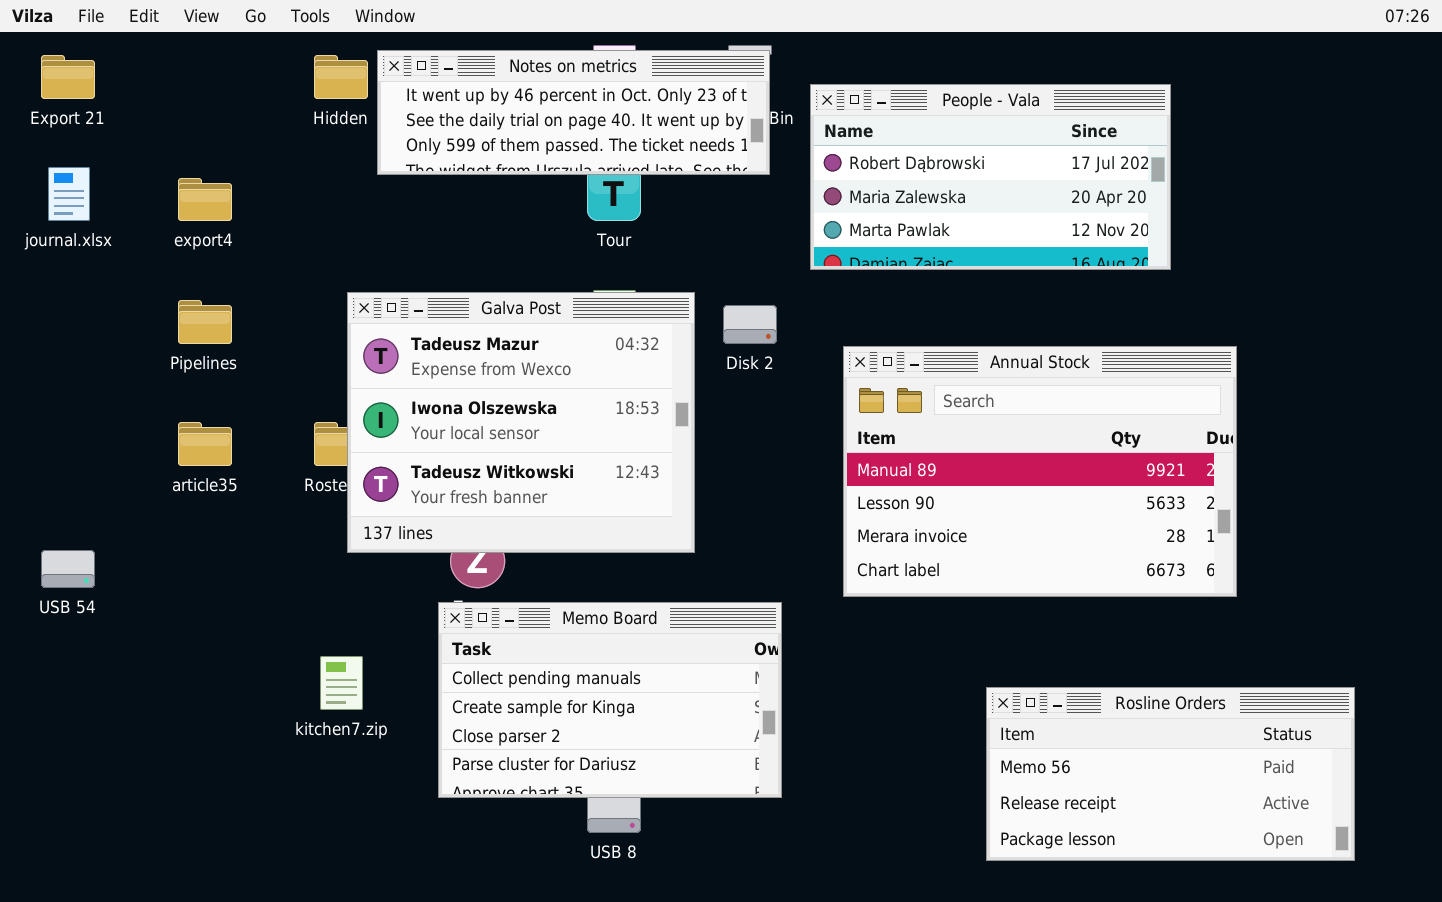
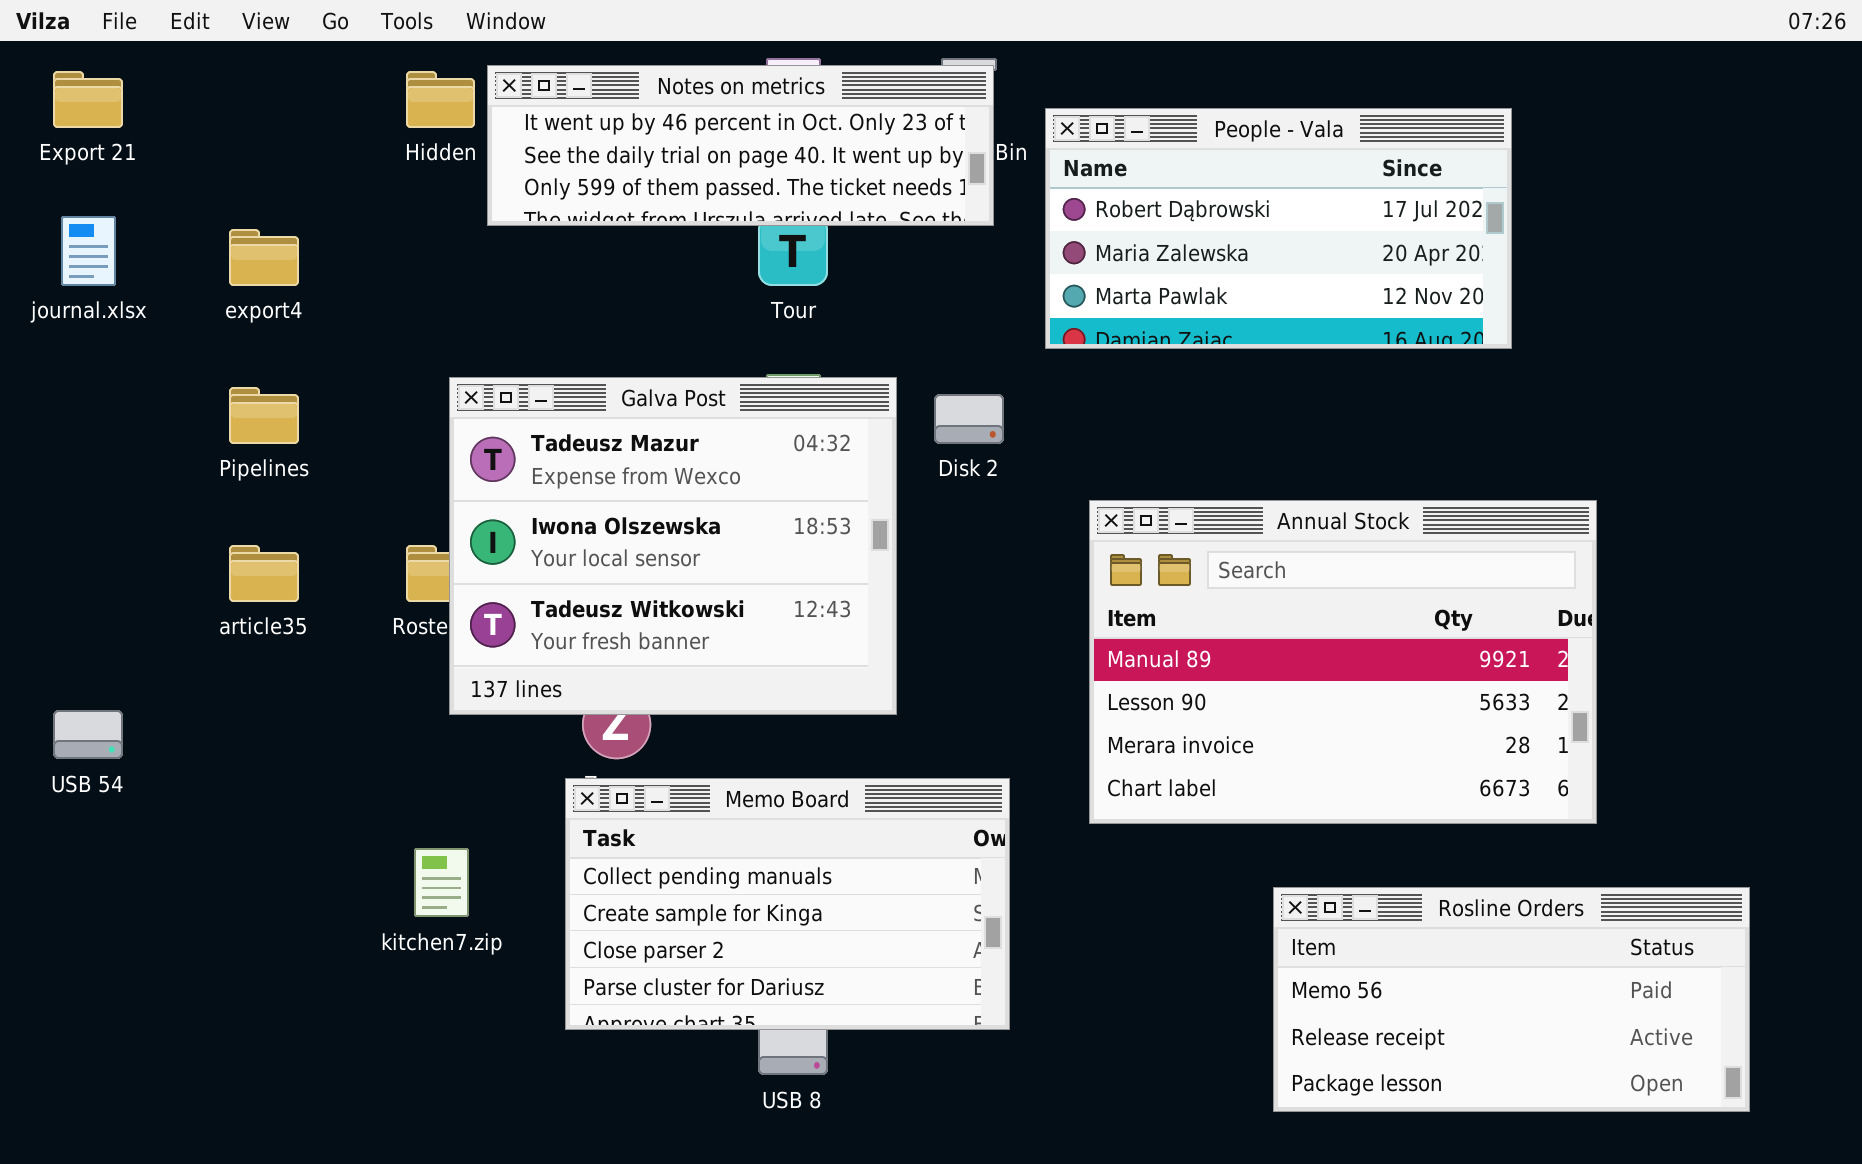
Annual Stock: [843,346,1237,597] -> [1089,500,1597,824], moved

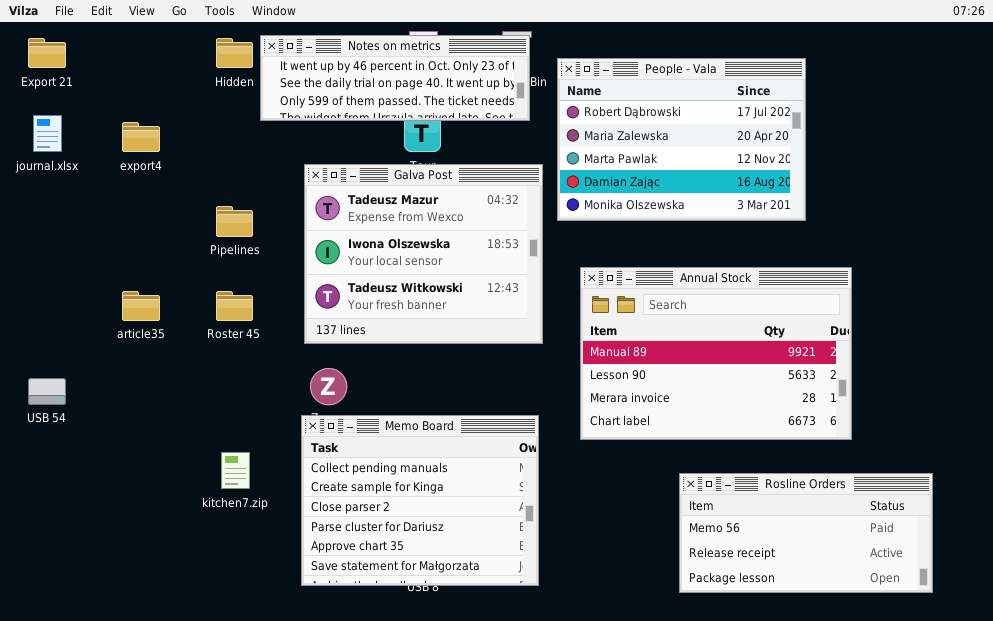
People - Vala: [1045,108,1512,349] -> [557,58,806,221], resized
Galva Post: [449,377,897,715] -> [304,164,543,344], moved
Pipelines: [229,387,299,444] -> [216,206,253,237], moved
Memo Board: [565,778,1010,1030] -> [301,415,539,586], resized

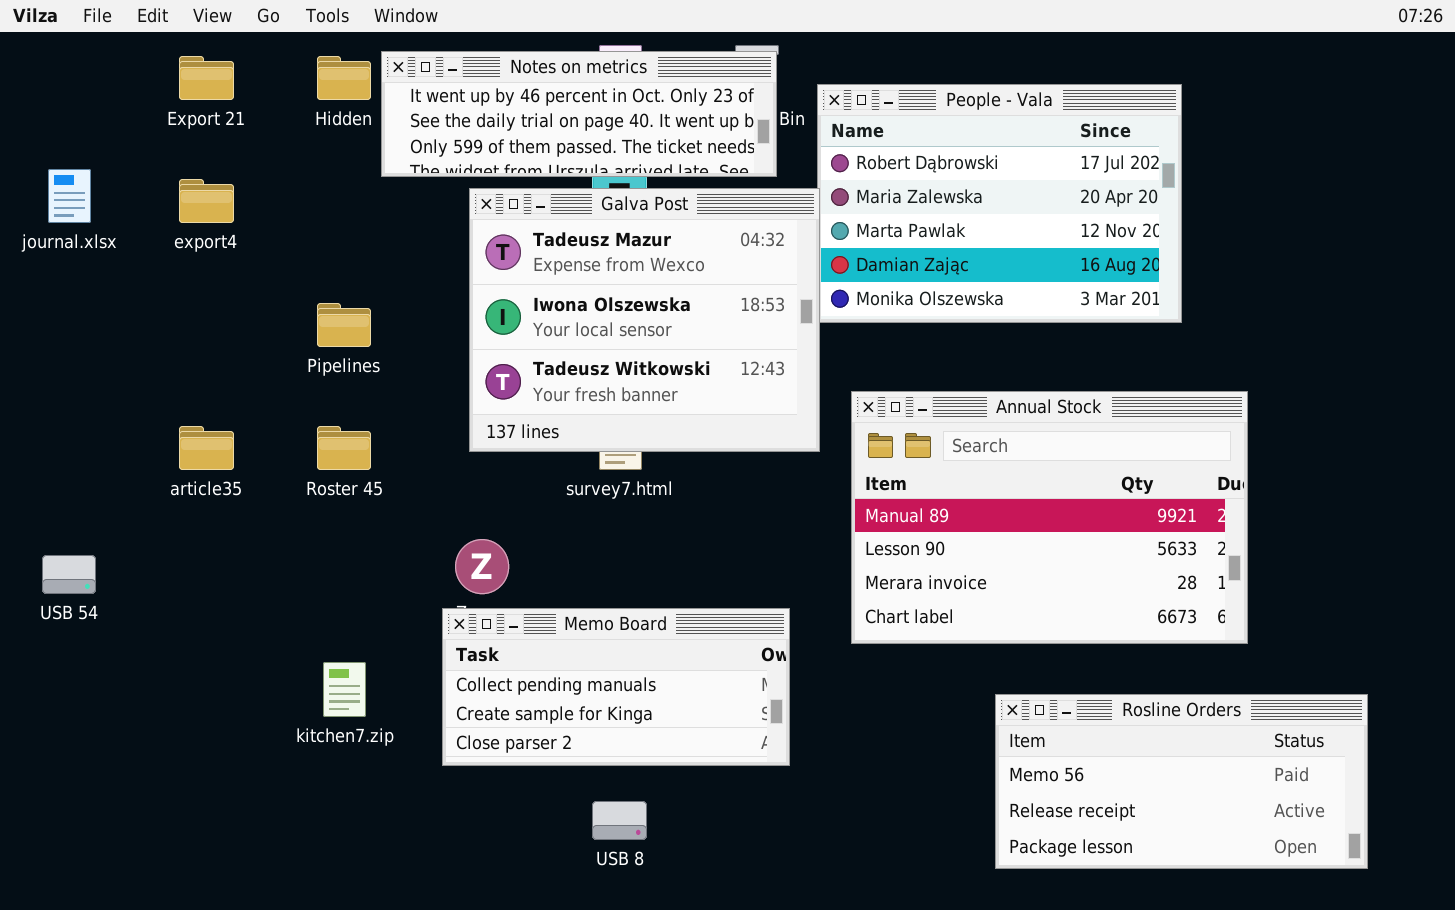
Export 21: [28,38,66,68] -> [179,56,234,100], moved
Galva Post: [304,164,543,344] -> [469,188,820,452], moved
Memo Board: [301,415,539,586] -> [442,608,790,766], resized

